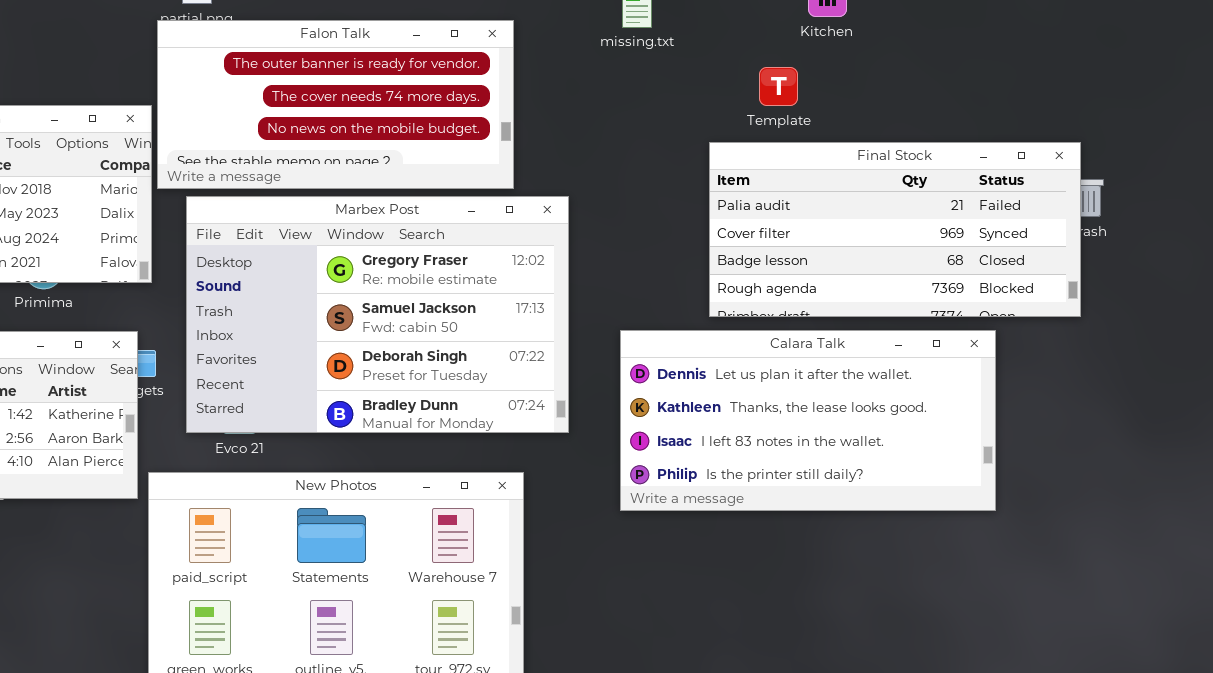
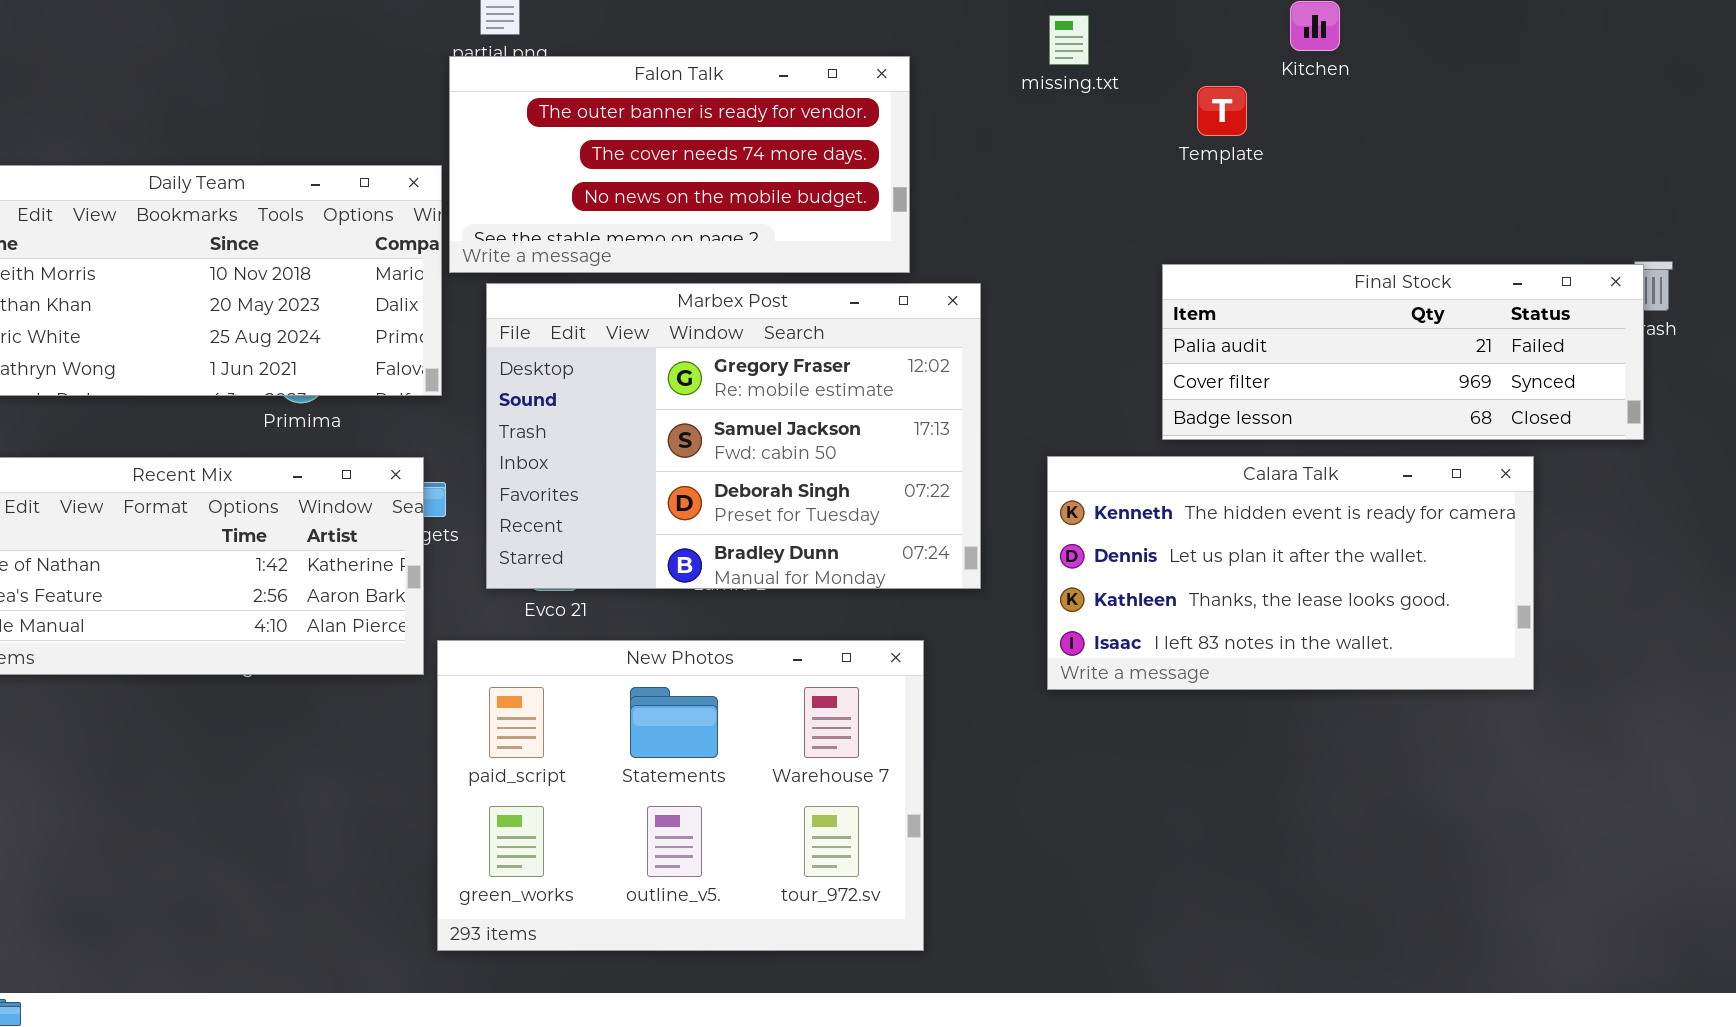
Template: [759,67,798,106] -> [1197,86,1247,136], moved
Final Stock: [709,142,1081,317] -> [1162,264,1644,440], resized
Calara Talk: [620,330,996,511] -> [1047,456,1534,690], scrolled up 1 row

